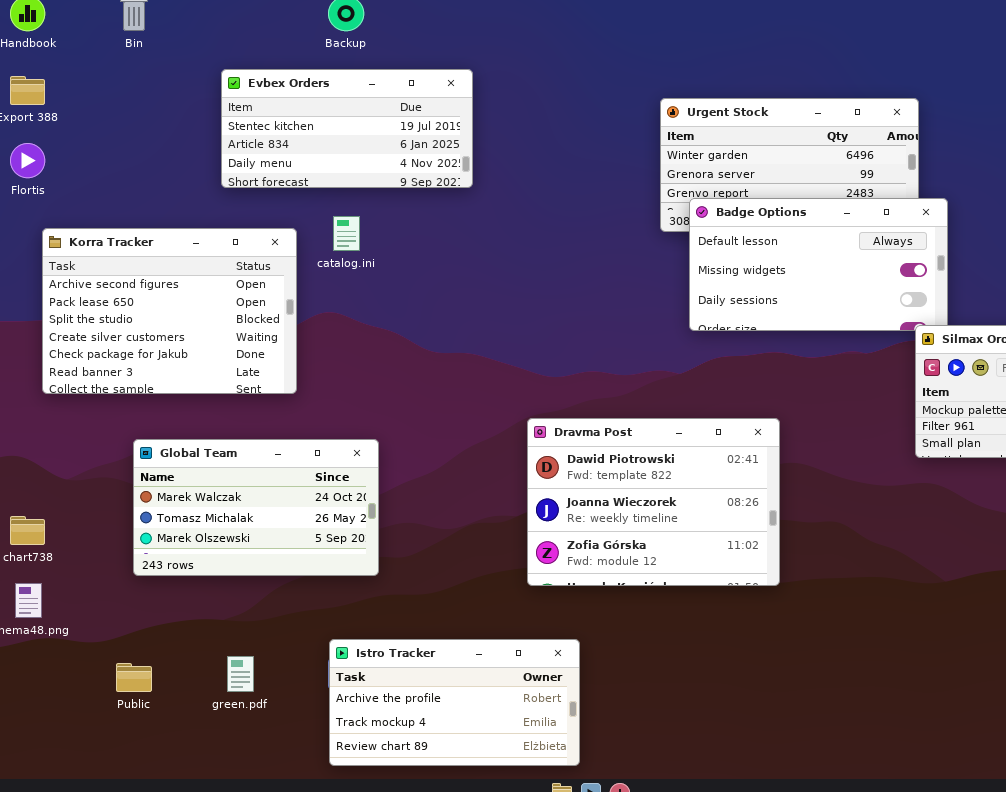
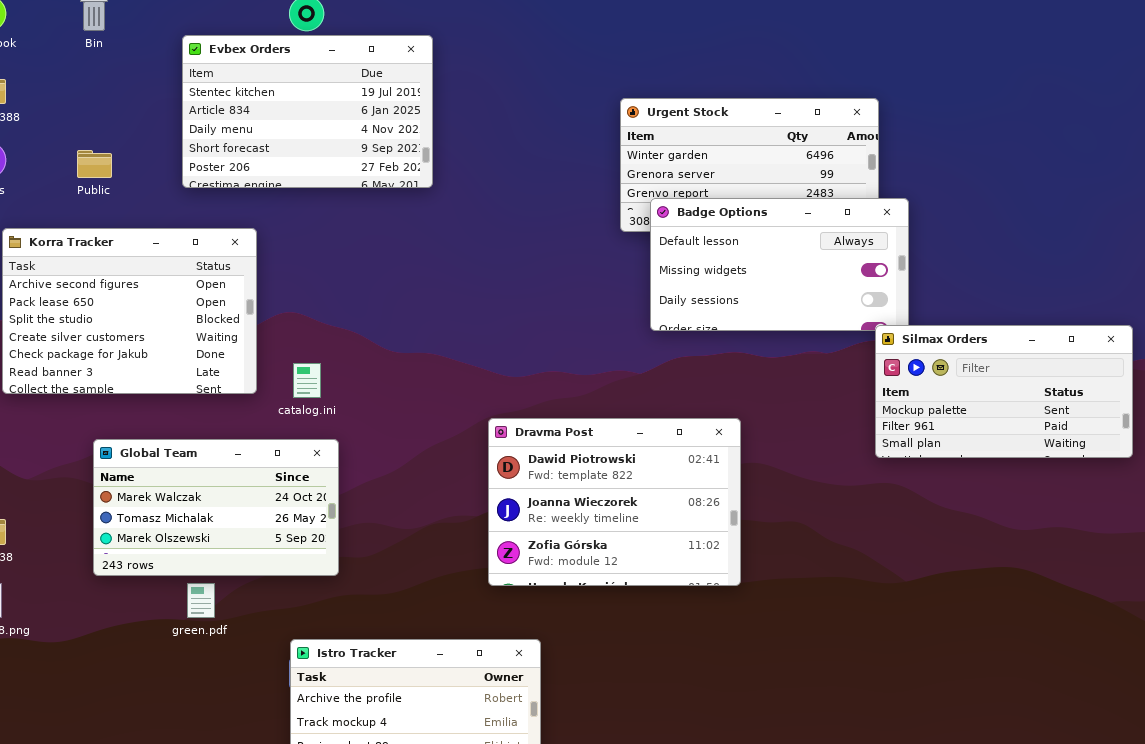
Evbex Orders: [221,69,473,188] -> [182,35,433,188], resized
catalog.ini: [333,216,360,251] -> [293,363,321,398], moved
green.pdf: [227,656,254,692] -> [187,583,215,618], moved
Public: [116,663,152,692] -> [77,150,112,178], moved

